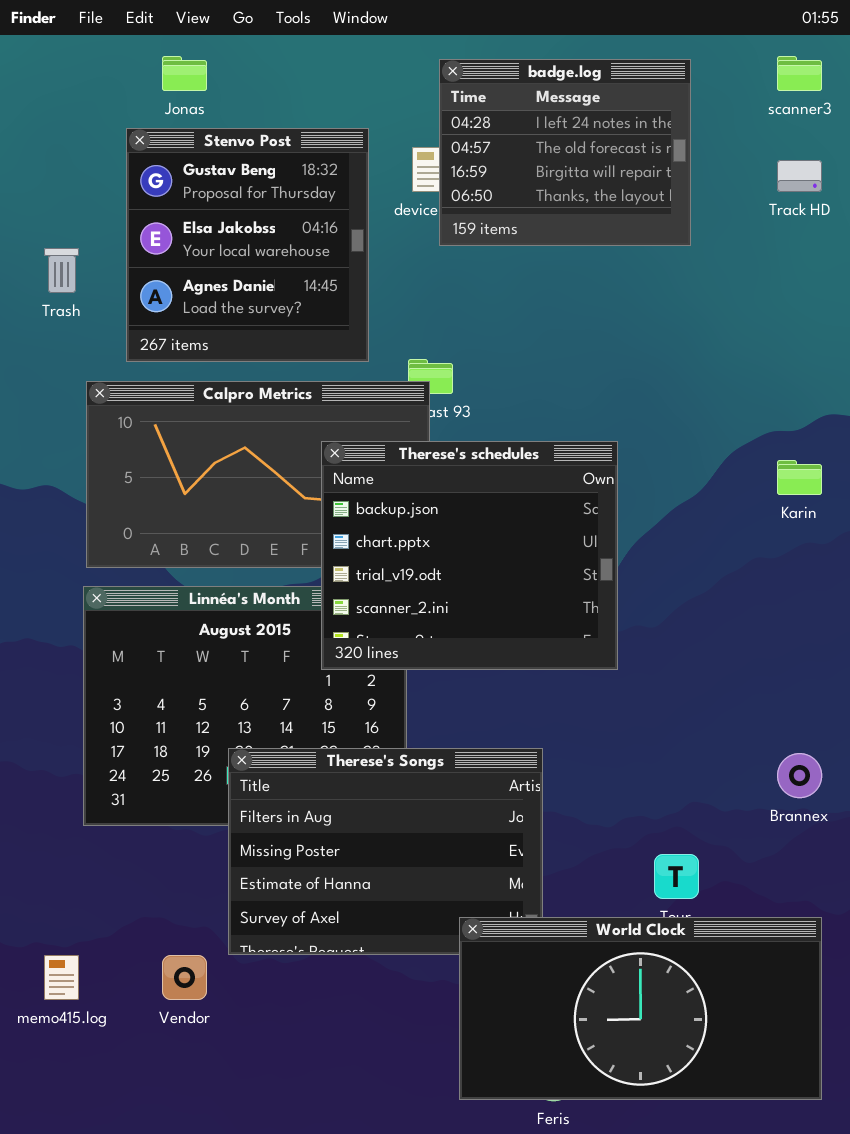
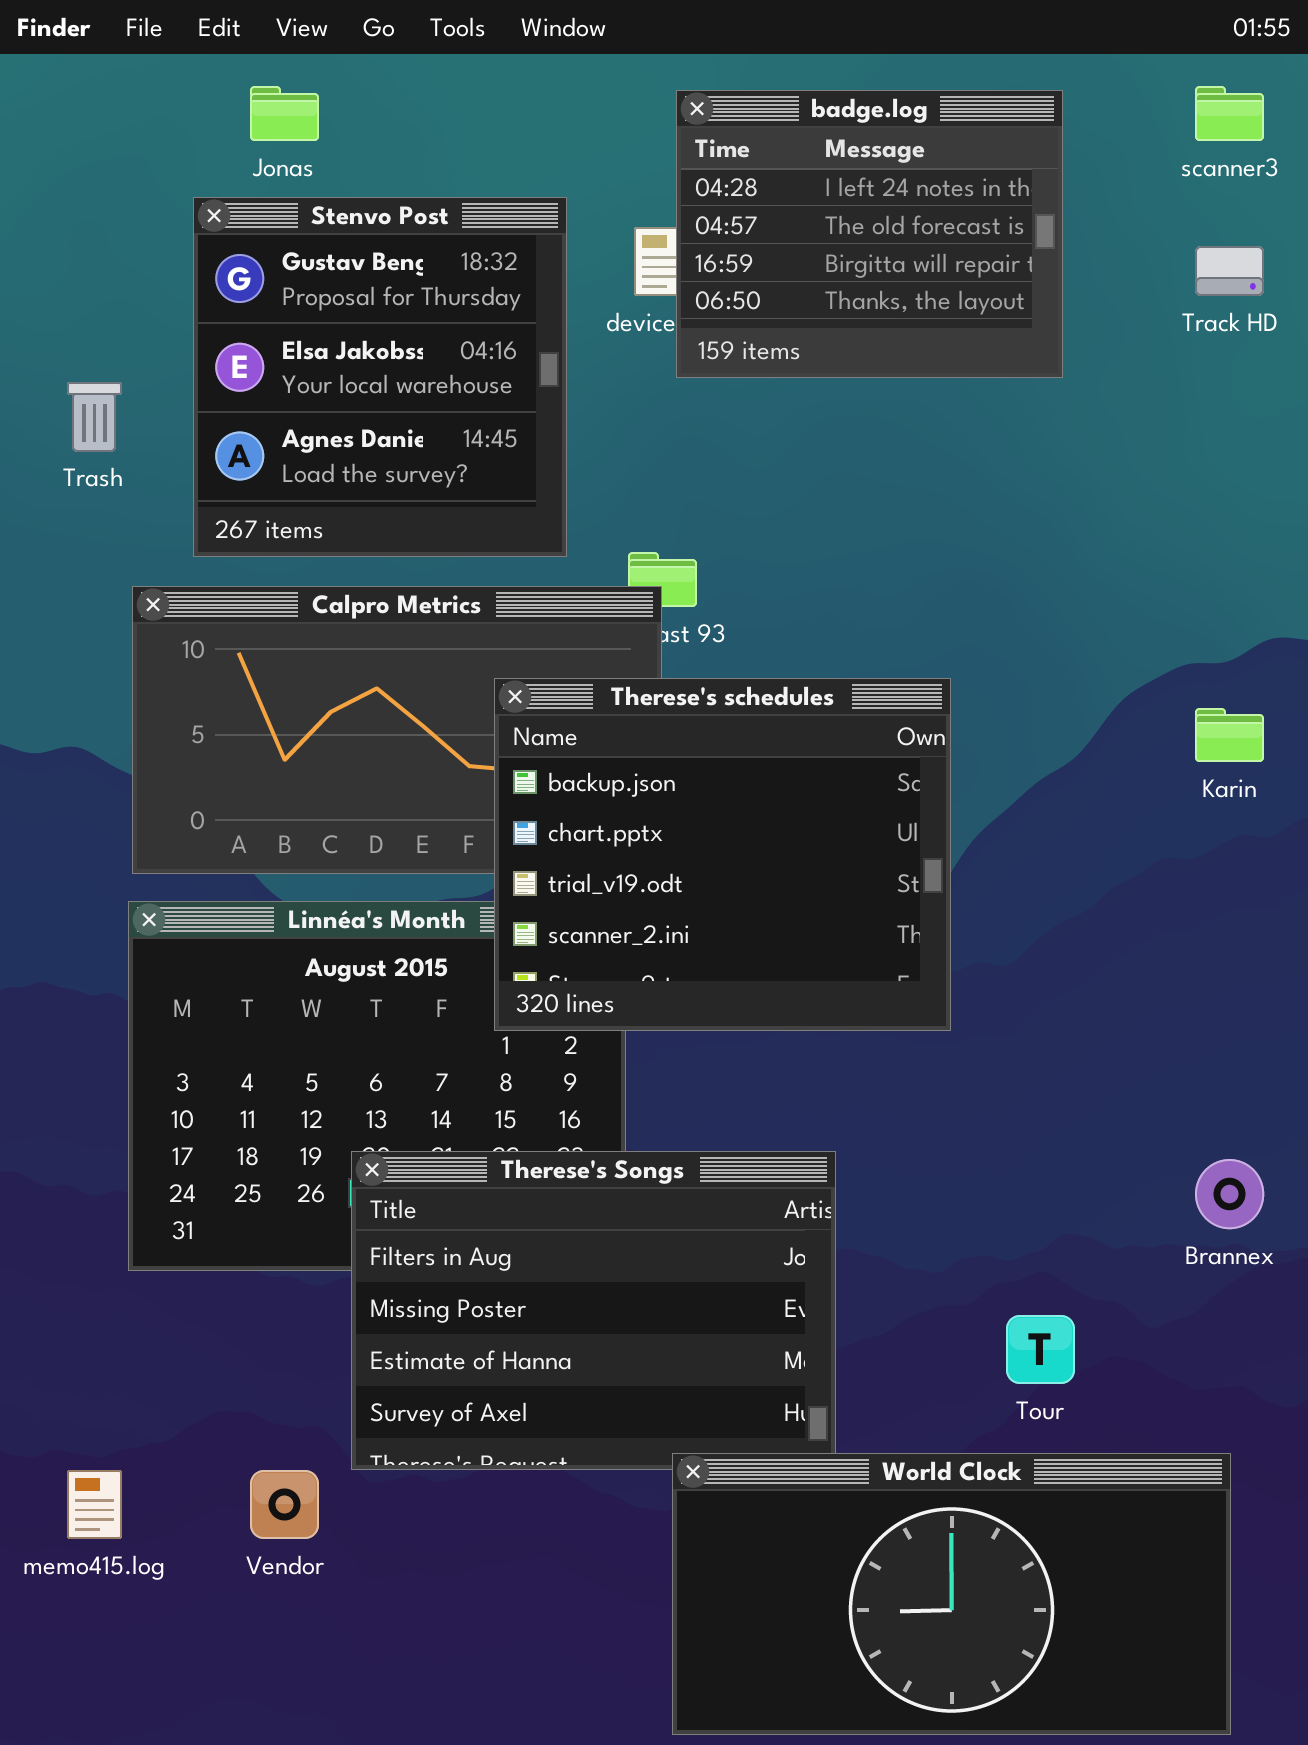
World Clock: [459,917,822,1100] -> [672,1453,1231,1735], moved

